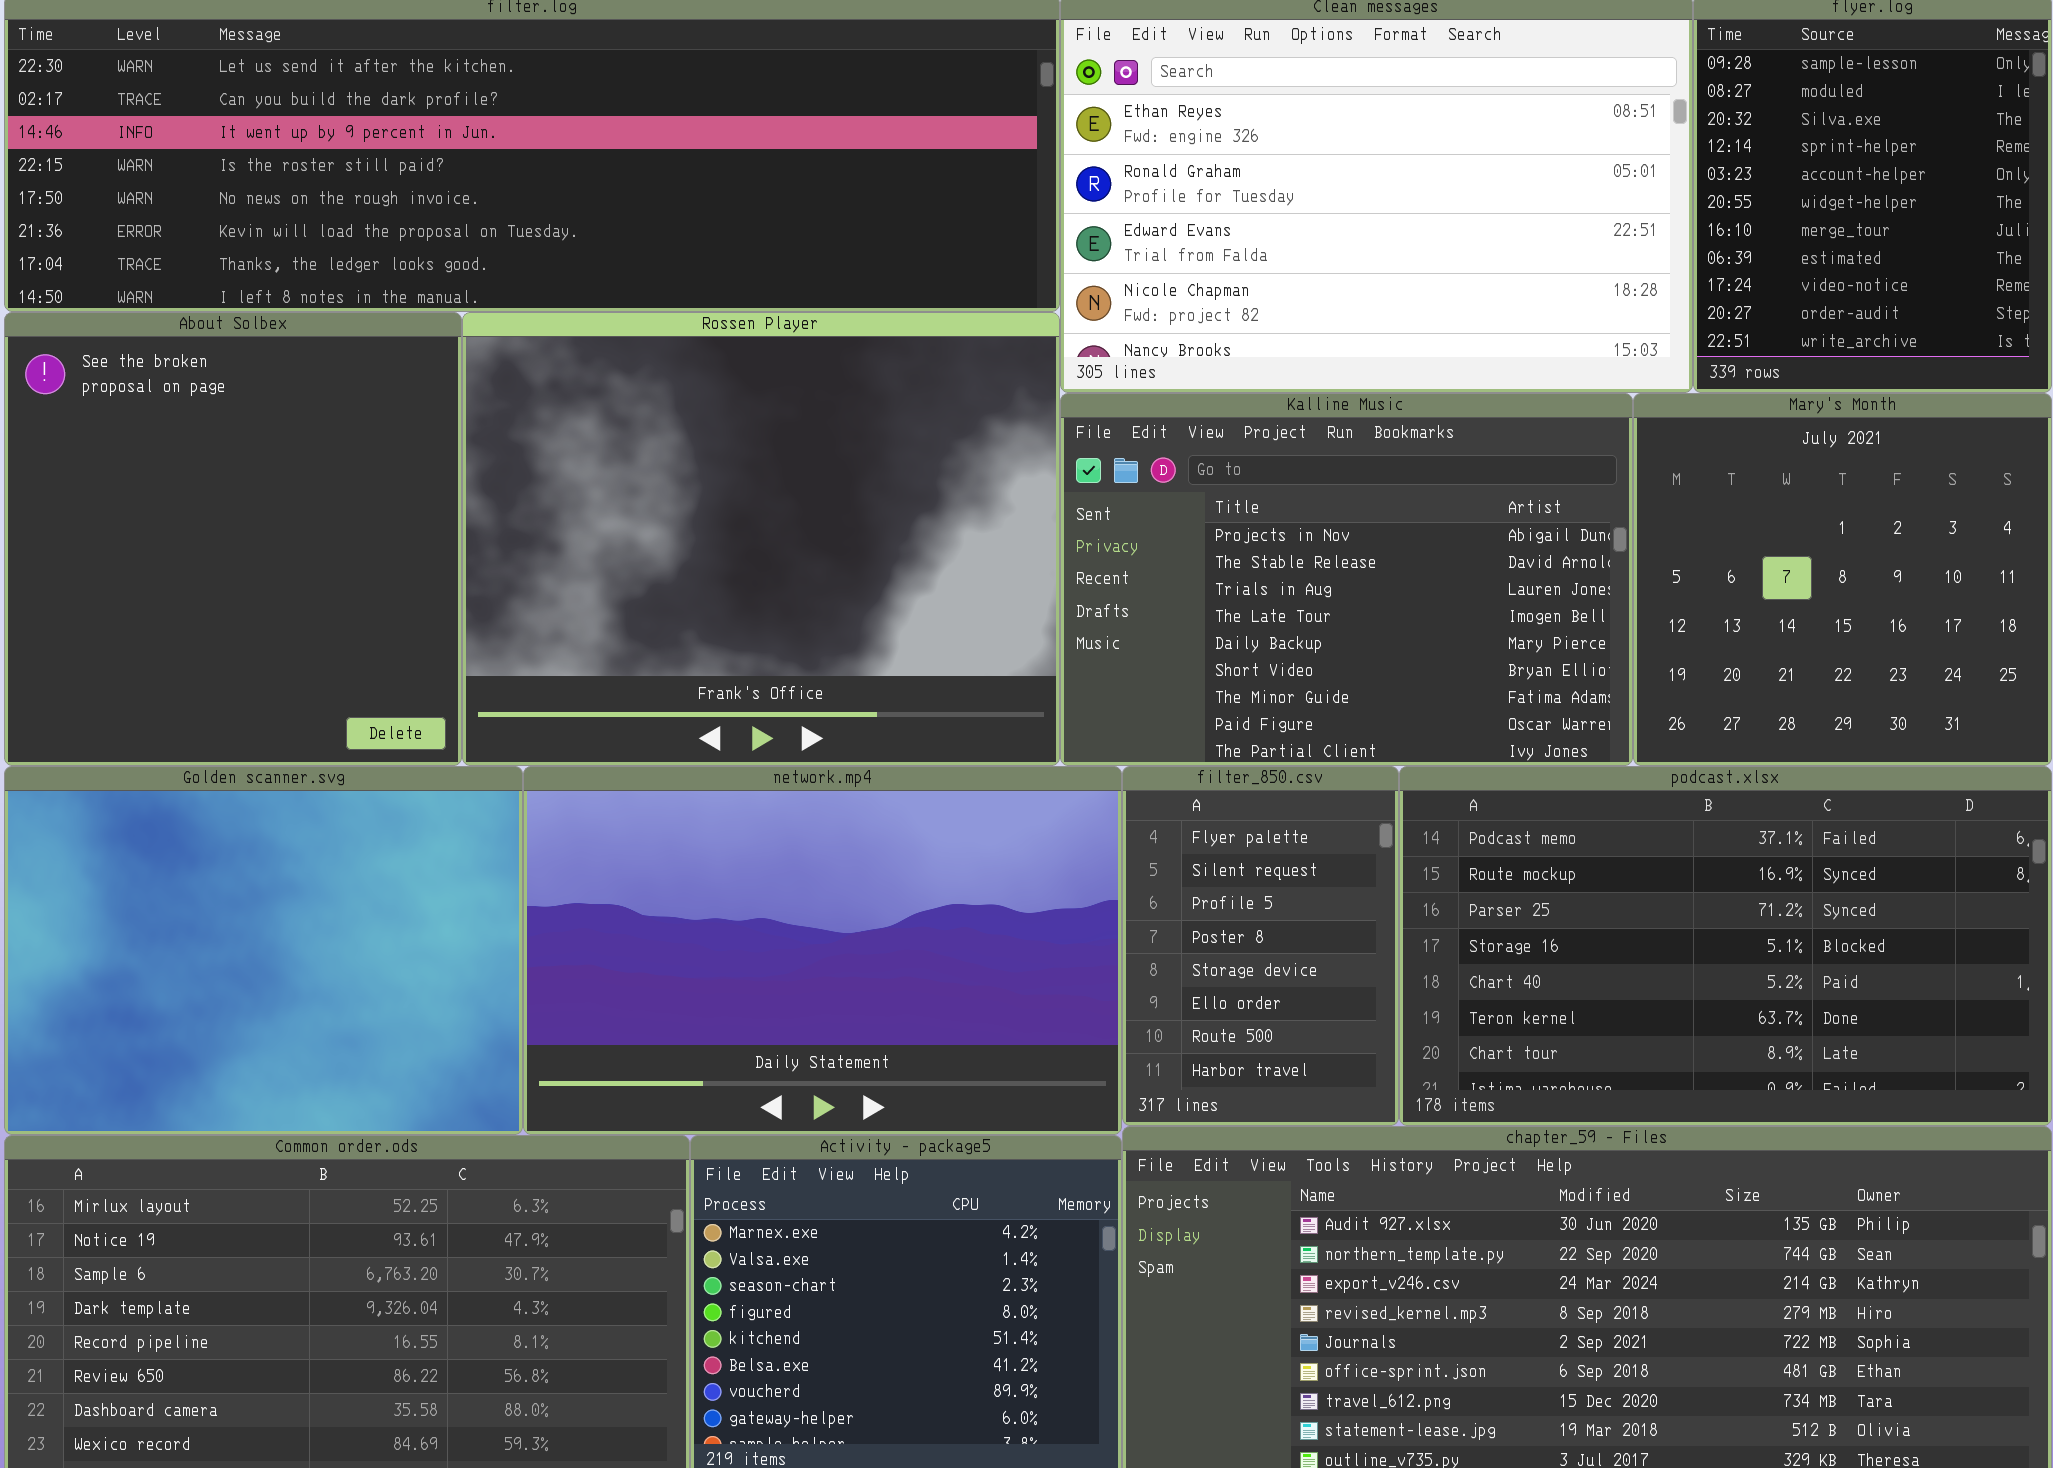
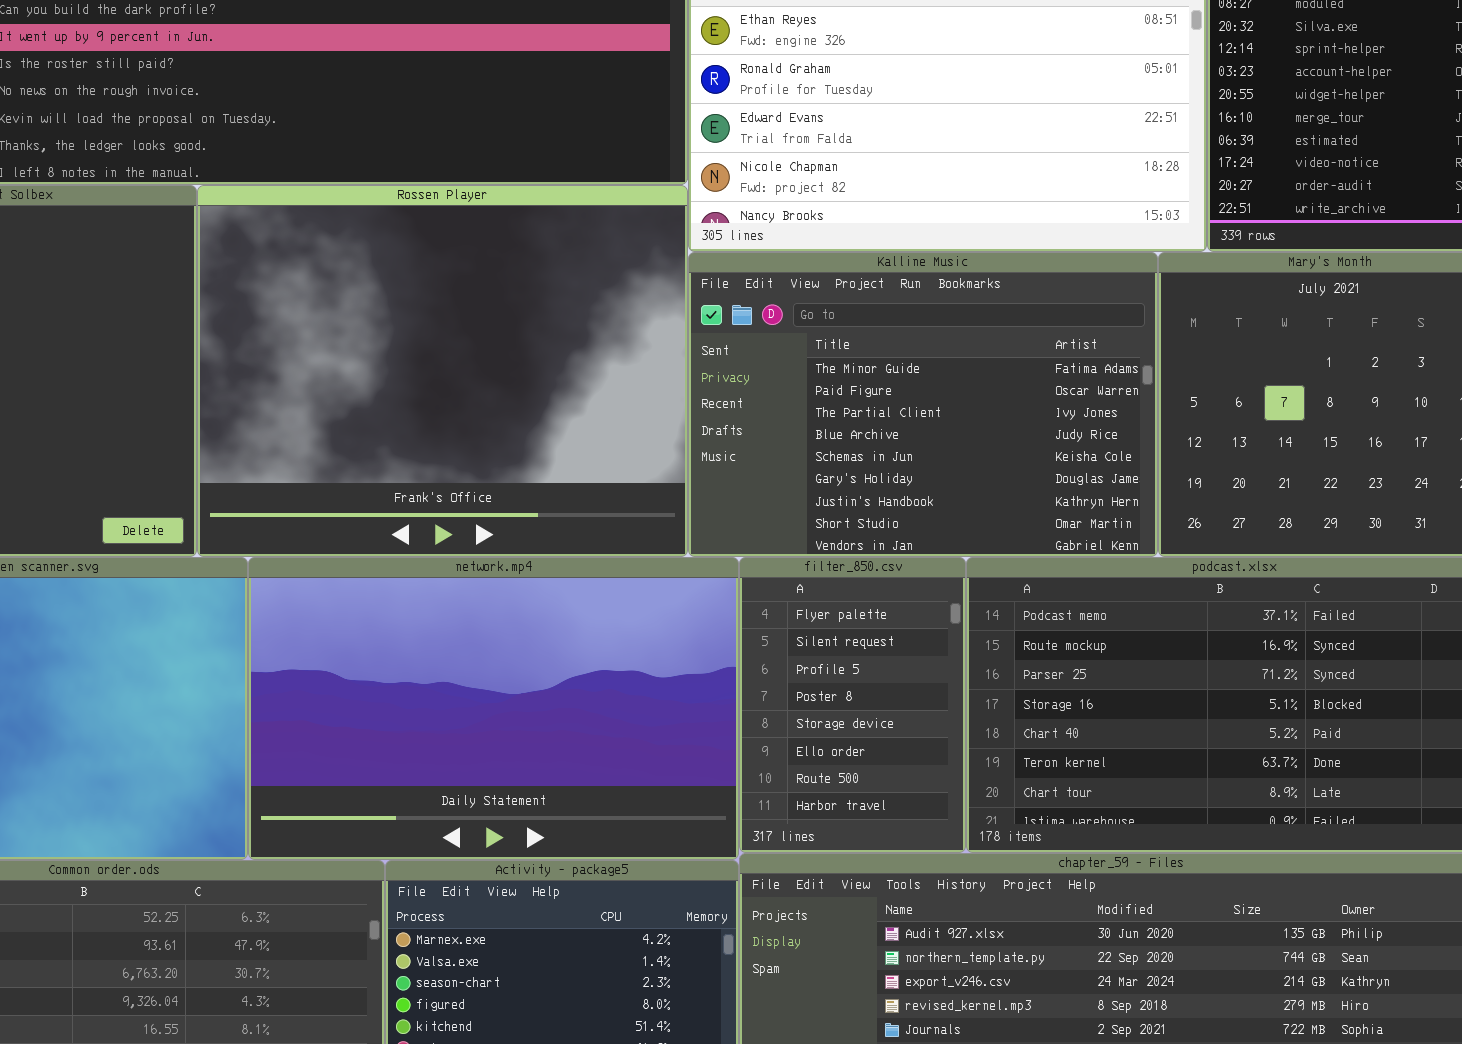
Kalline Music: [1060,393,1633,766] -> [688,252,1158,557], scrolled down 6 rows

